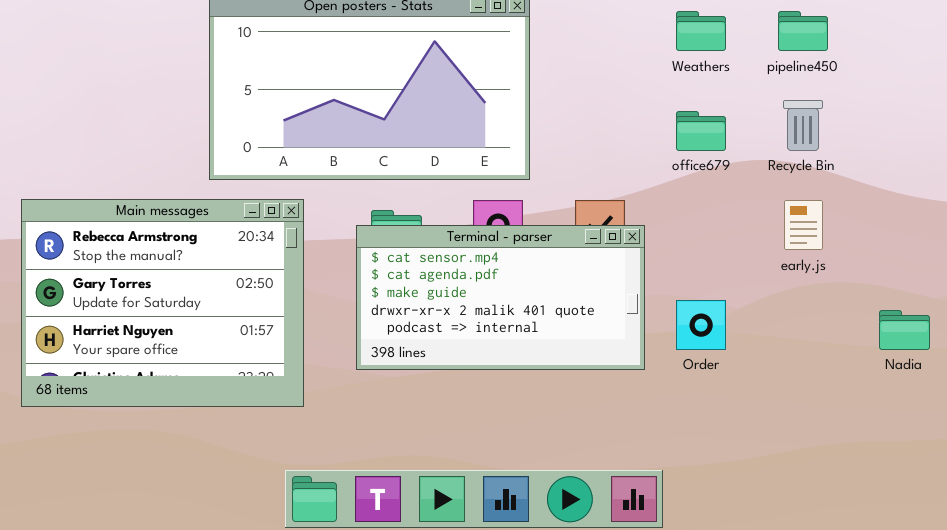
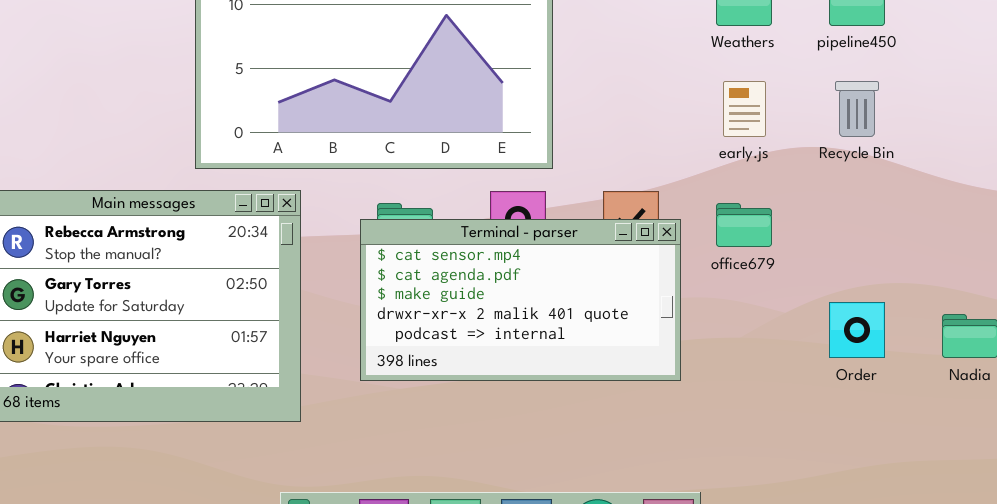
office679: [676,111,726,151] -> [716,203,772,247], moved
early.js: [784,200,823,250] -> [723,81,766,137], moved
Order: [676,300,726,350] -> [829,302,885,358], moved

